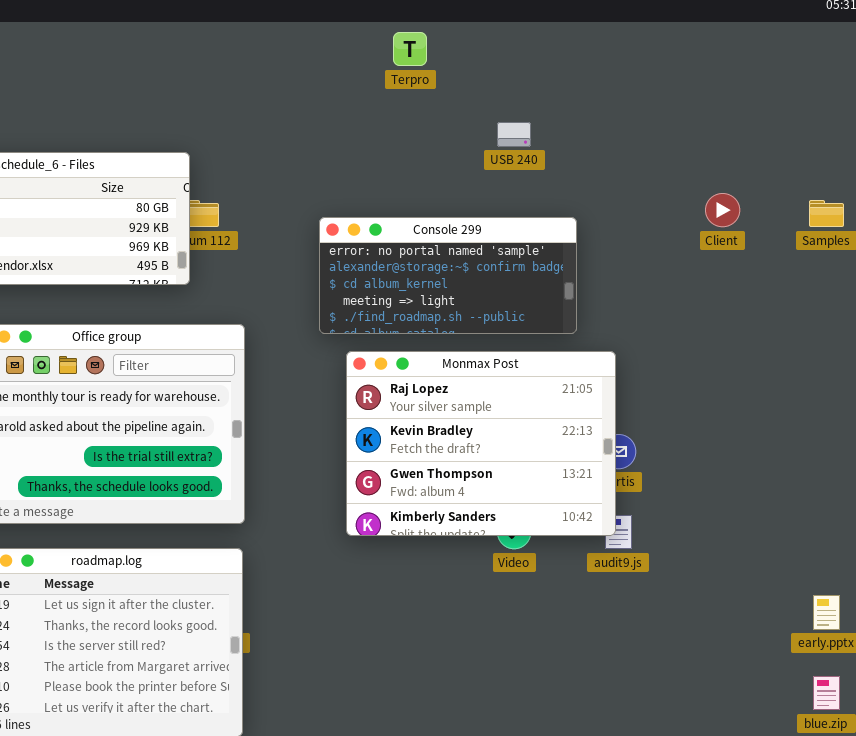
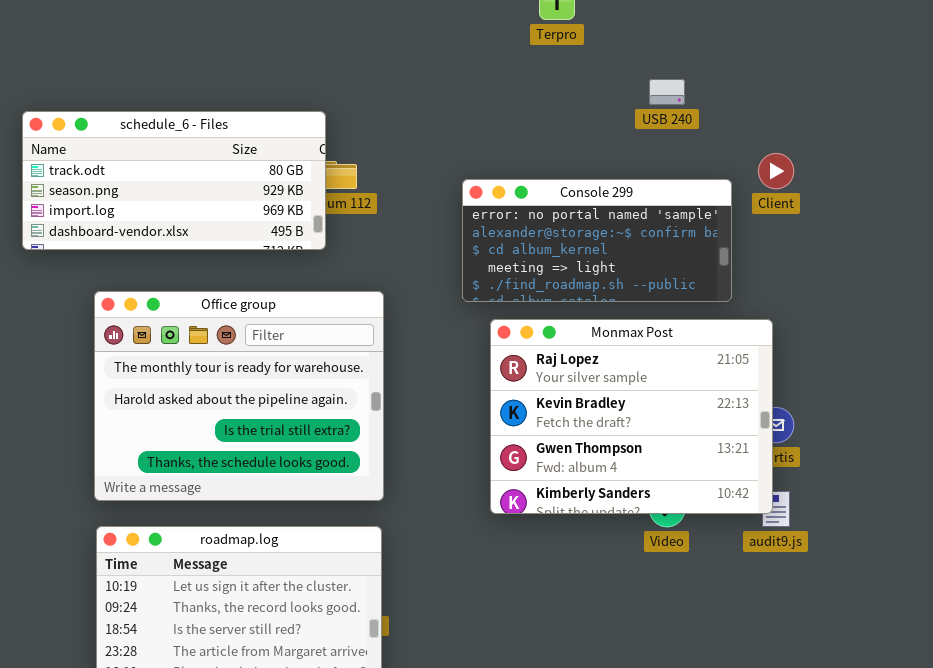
Client: [705,193,740,227] -> [758,153,794,189], moved

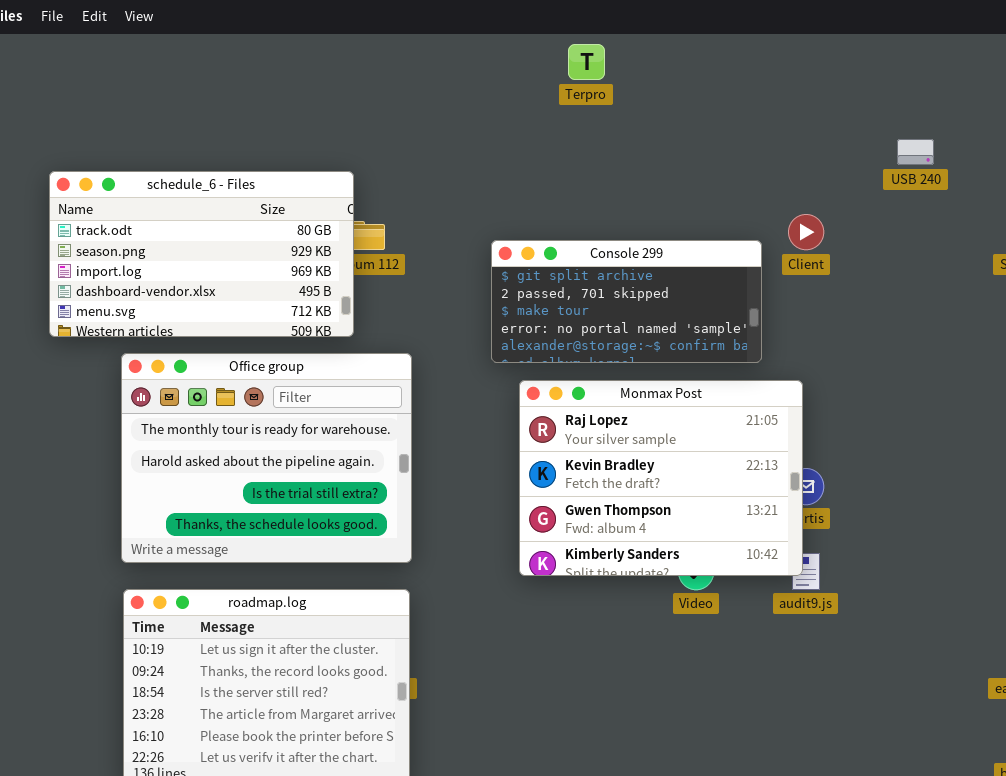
USB 240: [649,79,685,105] -> [897,139,934,165], moved
schedule_6 - Files: [22,111,326,250] -> [49,171,354,337], resized
Console 299: [462,179,732,302] -> [491,240,762,363], scrolled up 3 rows

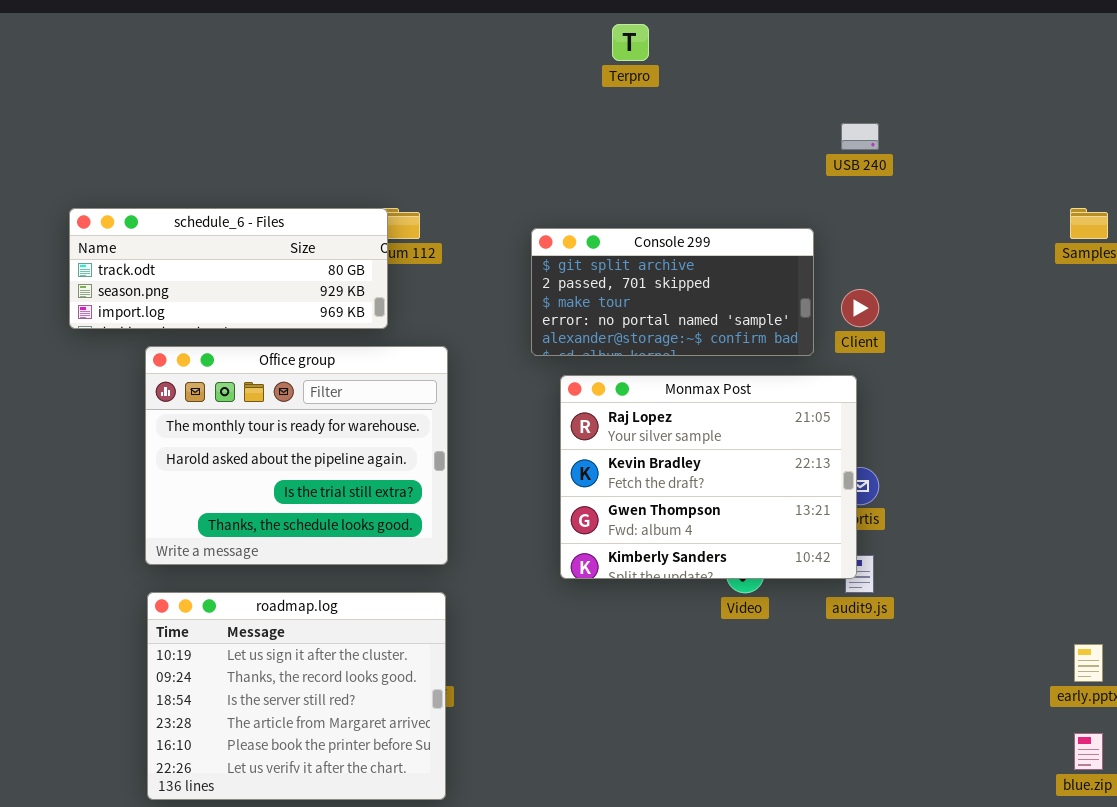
USB 240: [897,139,934,165] -> [841,123,879,150], moved
schedule_6 - Files: [49,171,354,337] -> [69,208,388,329], resized
Client: [788,214,824,250] -> [841,289,879,327], moved

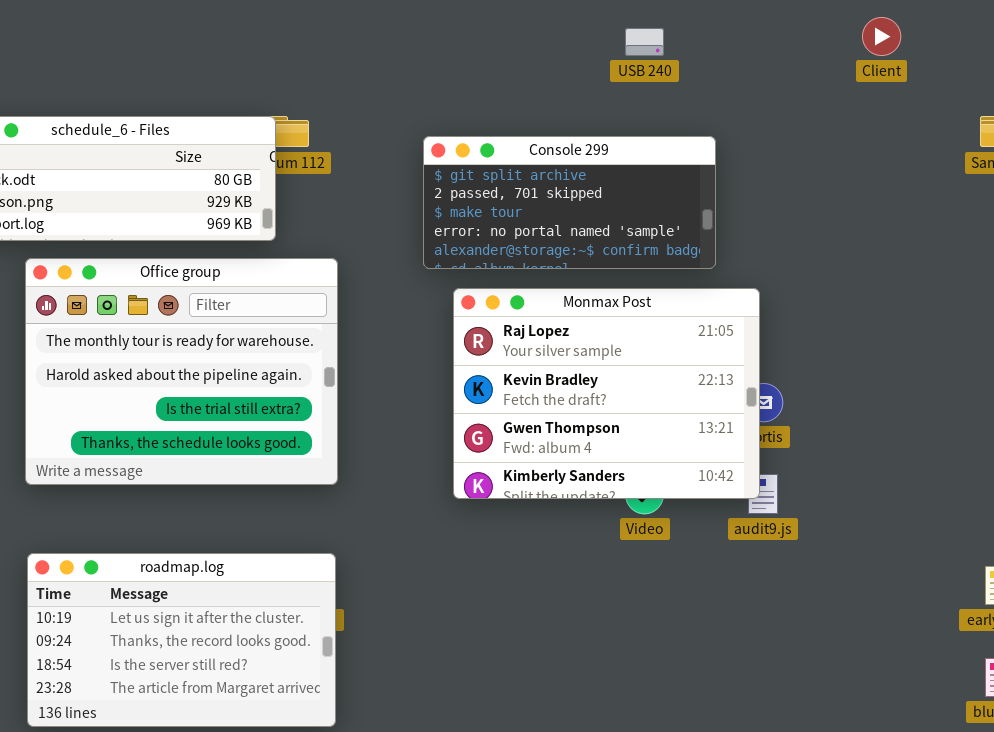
USB 240: [841,123,879,150] -> [625,28,664,56], moved
Client: [841,289,879,327] -> [862,17,901,56], moved
roadmap.log: [147,592,446,800] -> [27,553,336,727], resized

